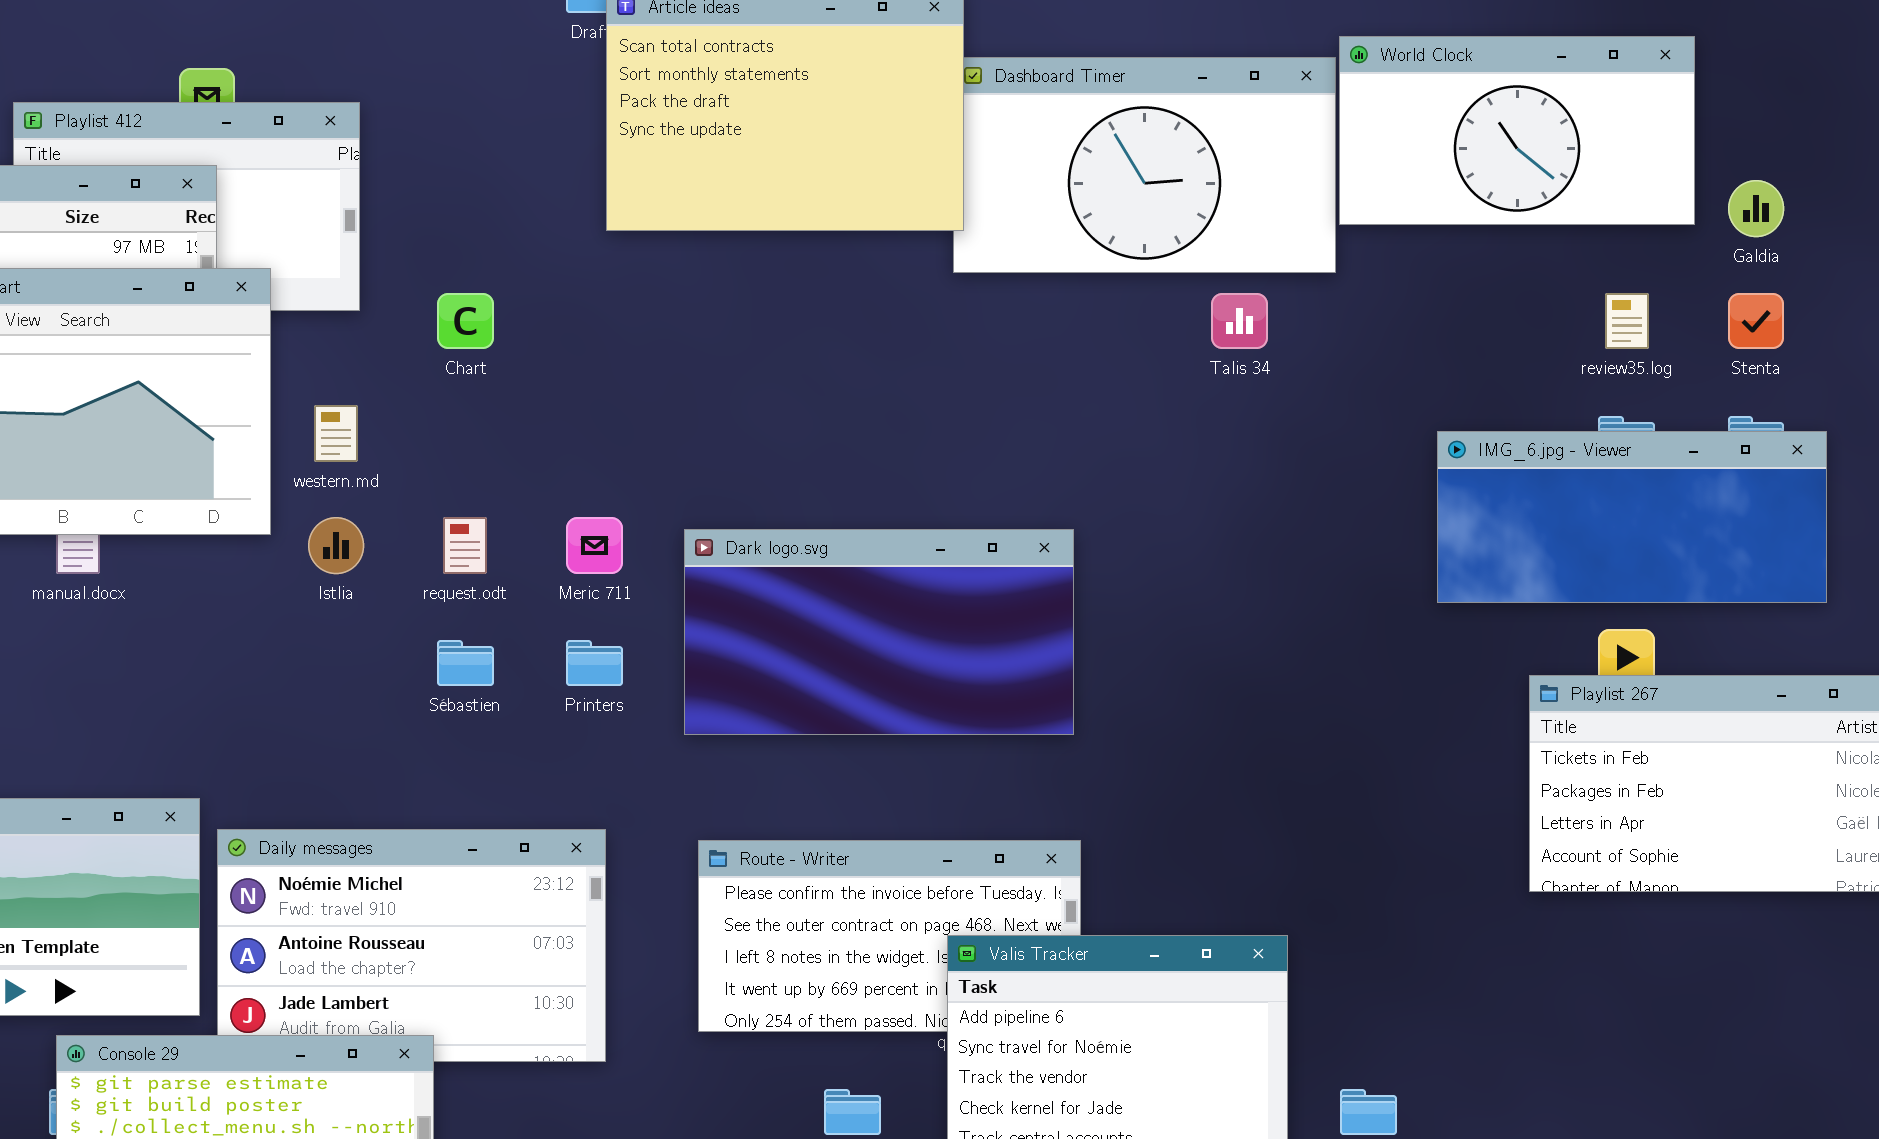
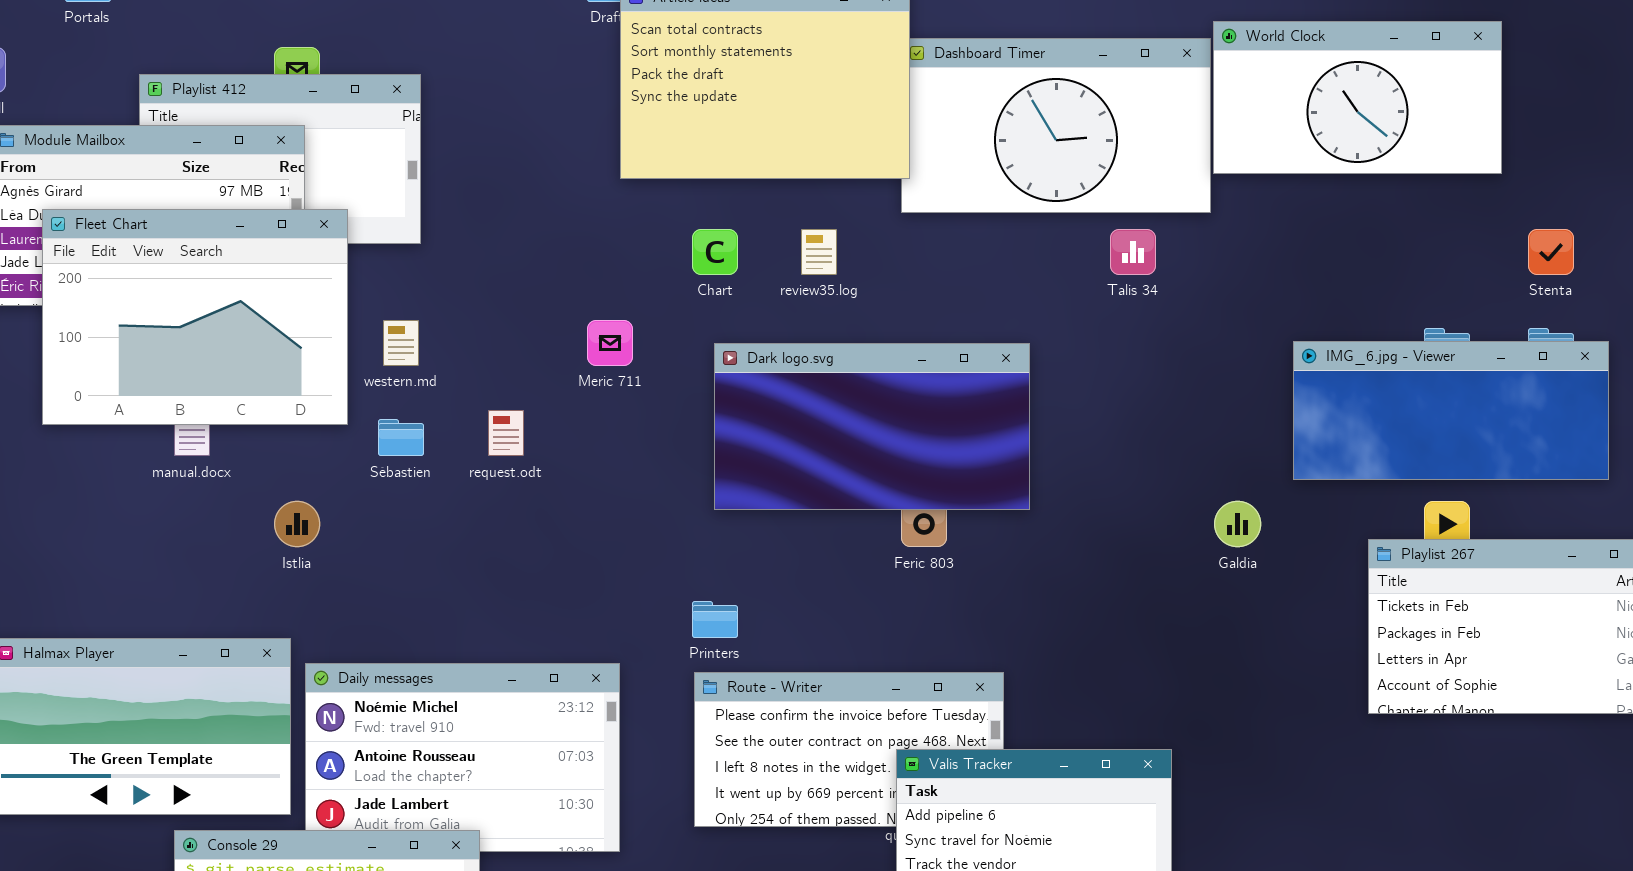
Galdia: [1728,180,1784,237] -> [1214,501,1261,547], moved
Chart: [437,293,494,349] -> [692,229,738,275], moved
review35.log: [1605,293,1649,349] -> [801,229,837,275], moved
Istlia: [308,517,364,574] -> [274,501,320,547], moved
Meric 711: [566,517,623,574] -> [587,320,633,366], moved
Dark logo.svg: [684,529,1074,735] -> [714,343,1030,510], moved
Sébastien: [437,640,494,686] -> [378,419,424,456], moved
Printers: [566,640,623,686] -> [692,601,738,638], moved

